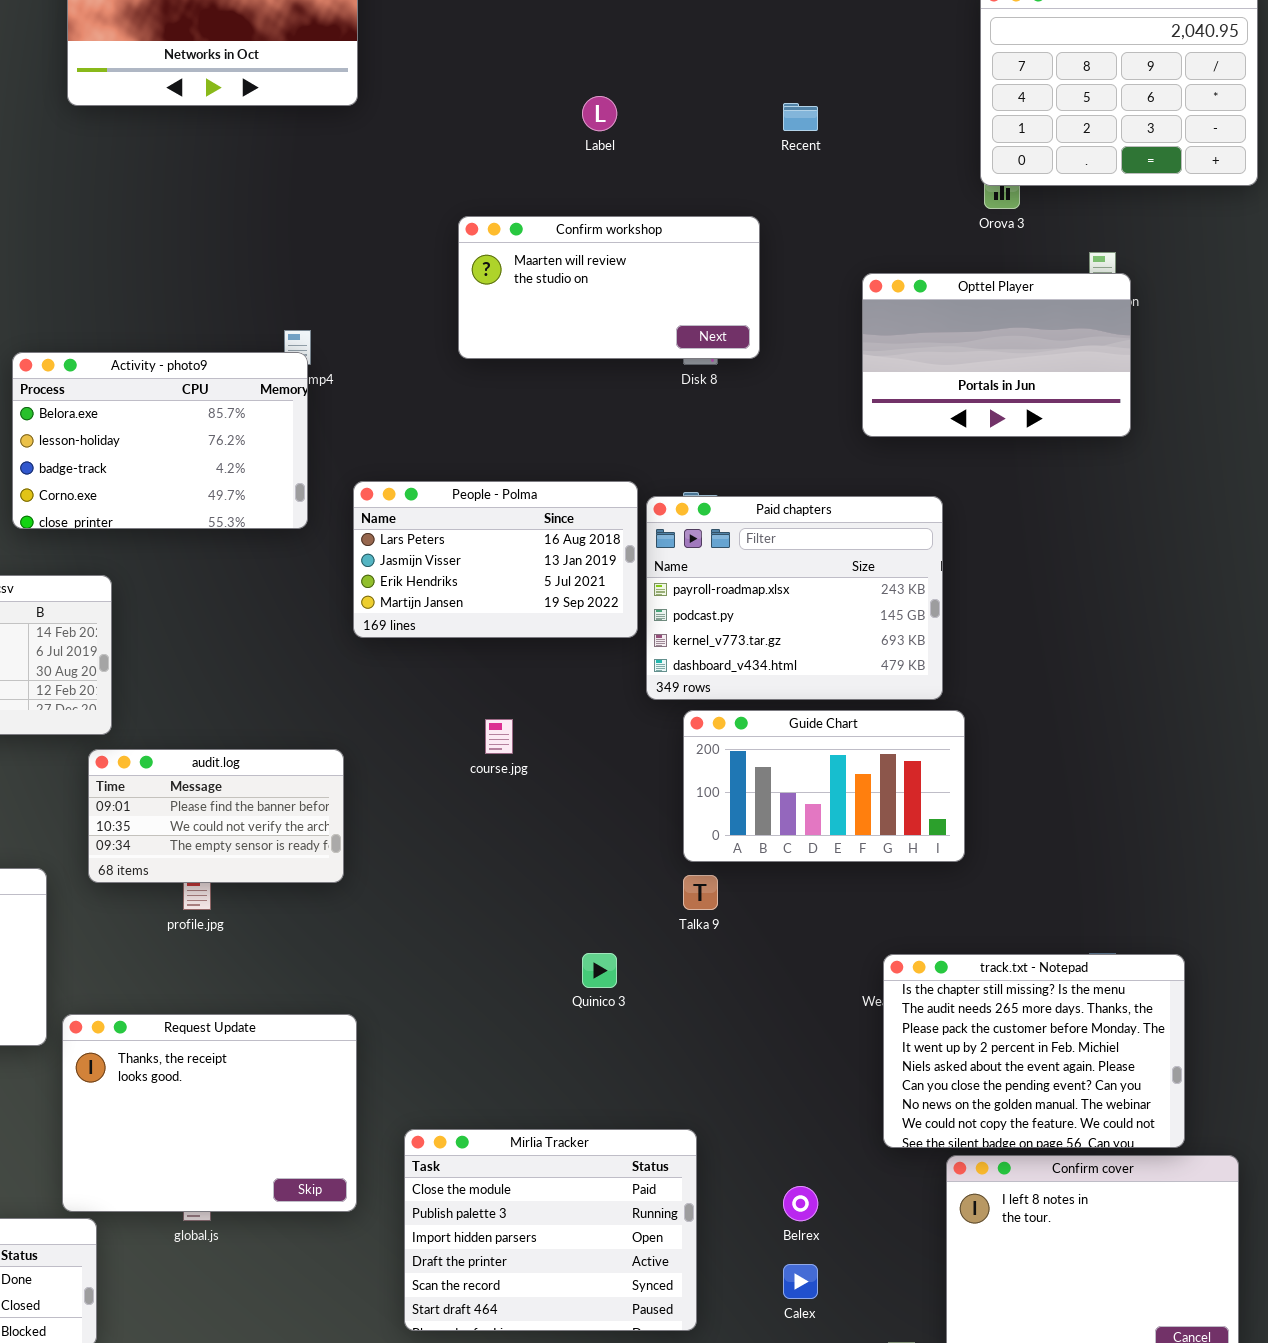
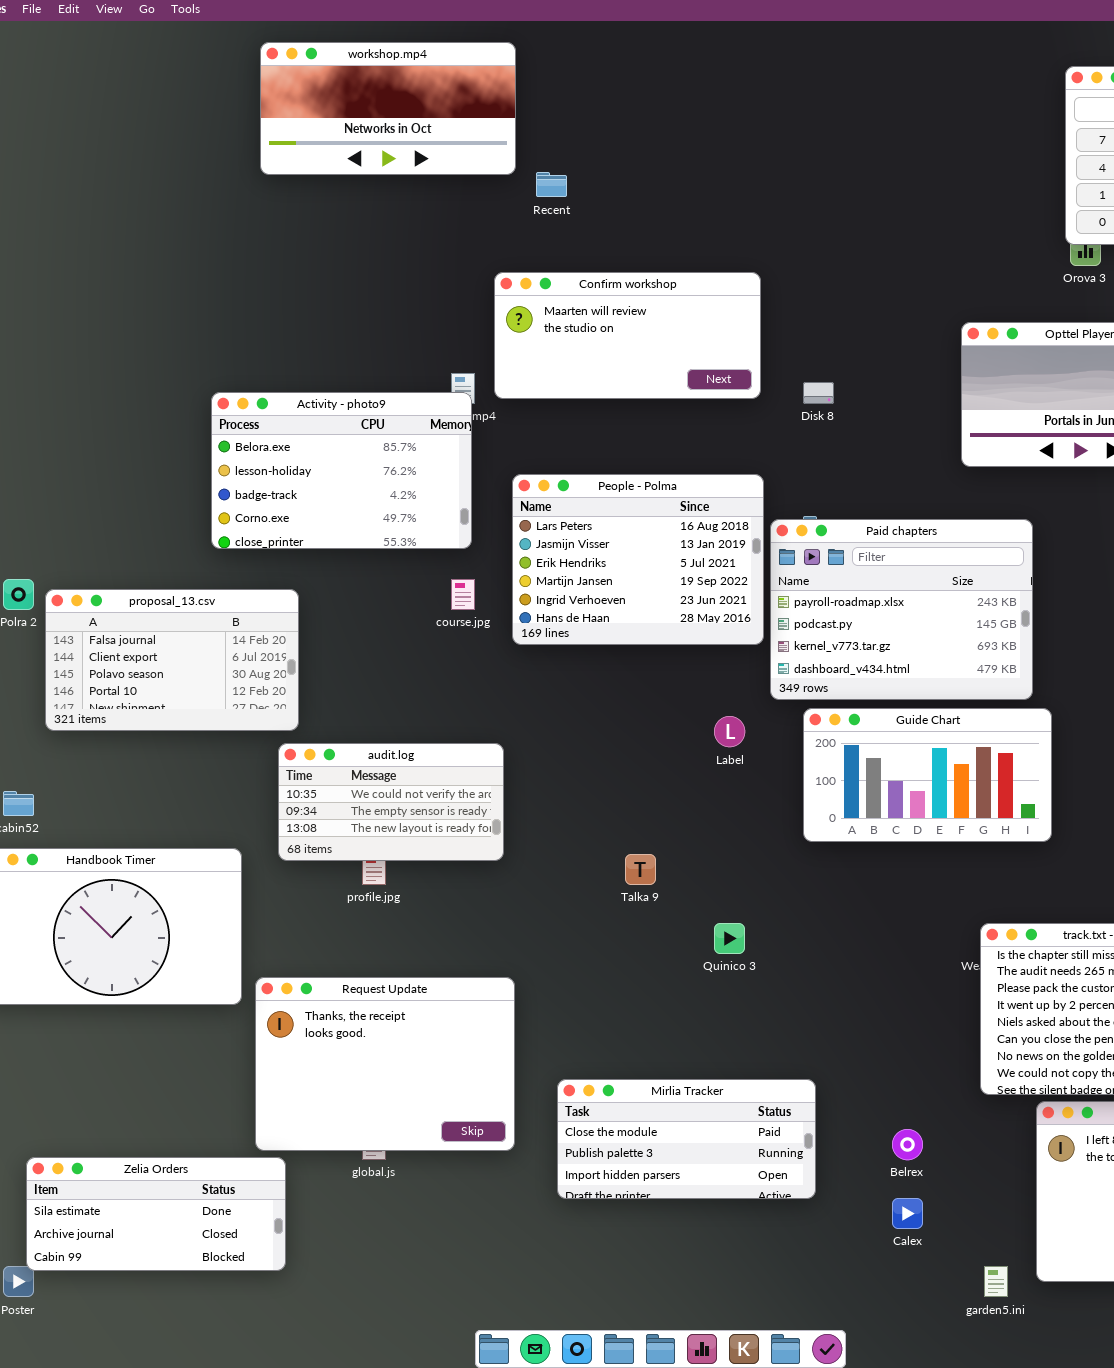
Label: [582,96,617,131] -> [714,716,745,747], moved
Recent: [783,103,818,131] -> [536,172,567,197], moved
Confirm workshop: [458,216,760,359] -> [494,272,761,399], moved
People - Polma: [353,481,638,638] -> [512,474,764,645], resized
course.jpg: [485,719,513,754] -> [451,579,475,610], moved
audit.log: [88,749,344,883] -> [278,743,504,861], scrolled down 1 row
Talka 9: [683,875,718,910] -> [625,854,656,885], moved
Mirlia Tracker: [404,1129,697,1331] -> [557,1079,816,1199], resized

